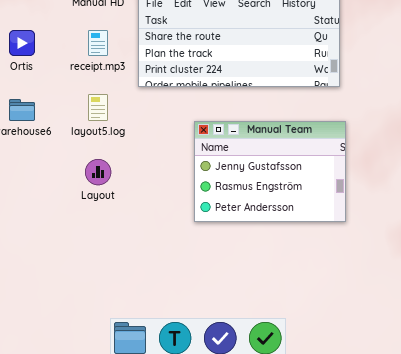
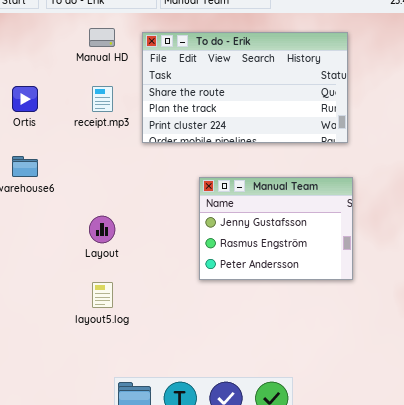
layout5.log: [88,94,108,121] -> [92,282,113,308], moved

